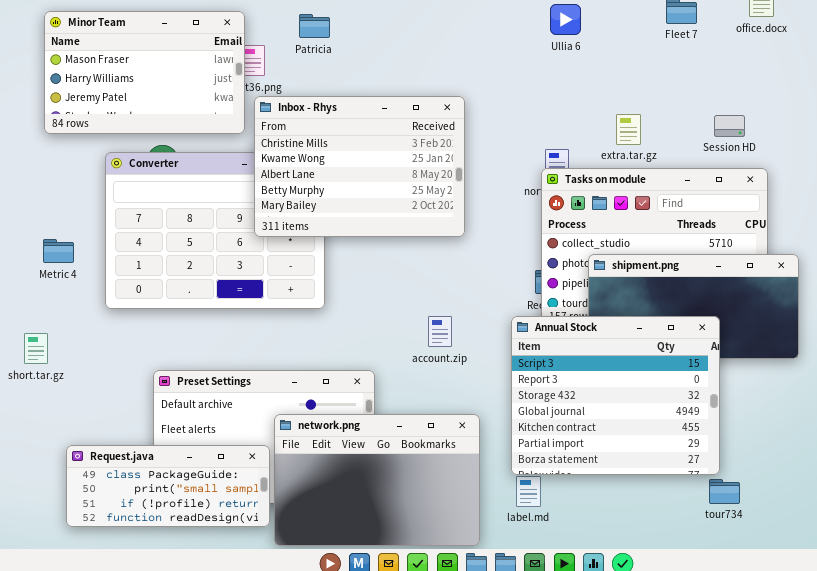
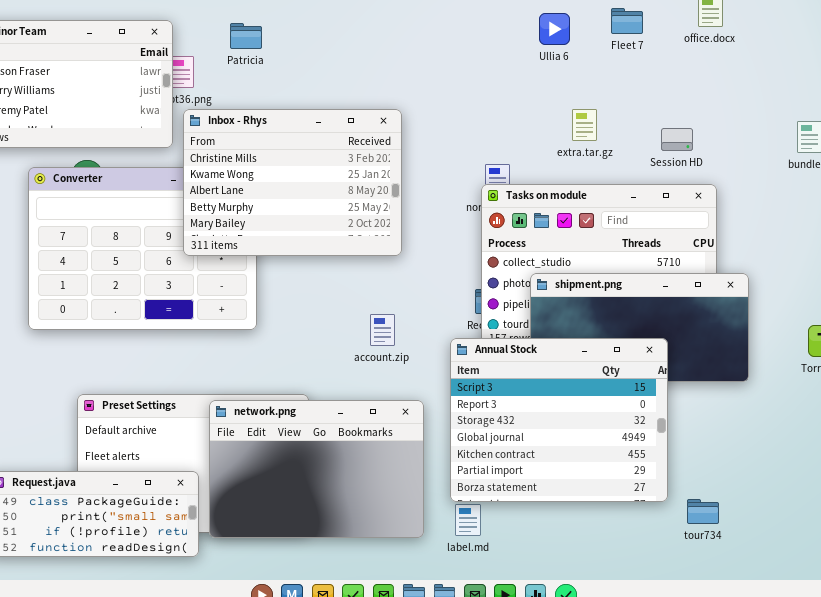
Ullia 6: [550,4,581,35] -> [539,13,570,45], moved
extra.tar.gz: [616,114,641,145] -> [572,109,597,141], moved
account.zip: [428,316,452,347] -> [370,314,395,346], moved
network.png: [274,414,480,546] -> [209,400,424,538], moved
tour734: [709,479,740,504] -> [687,499,719,524], moved

